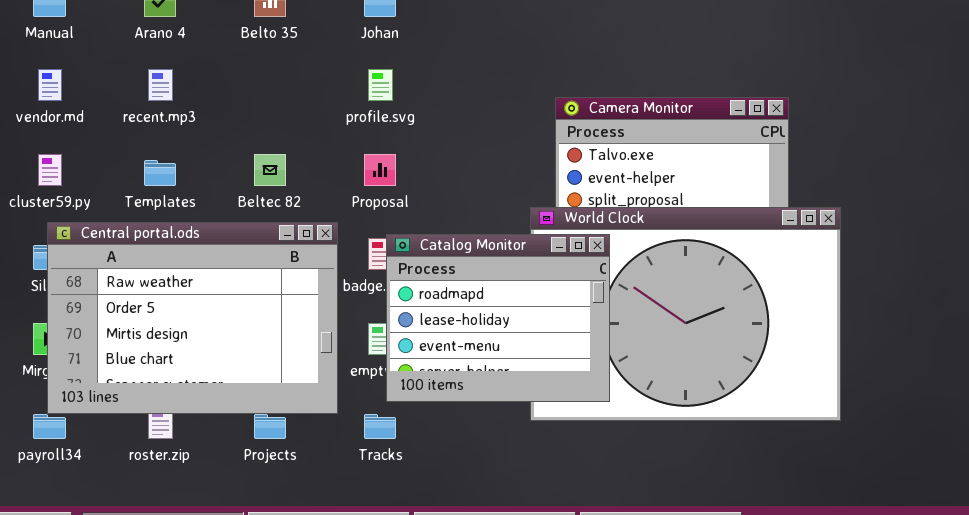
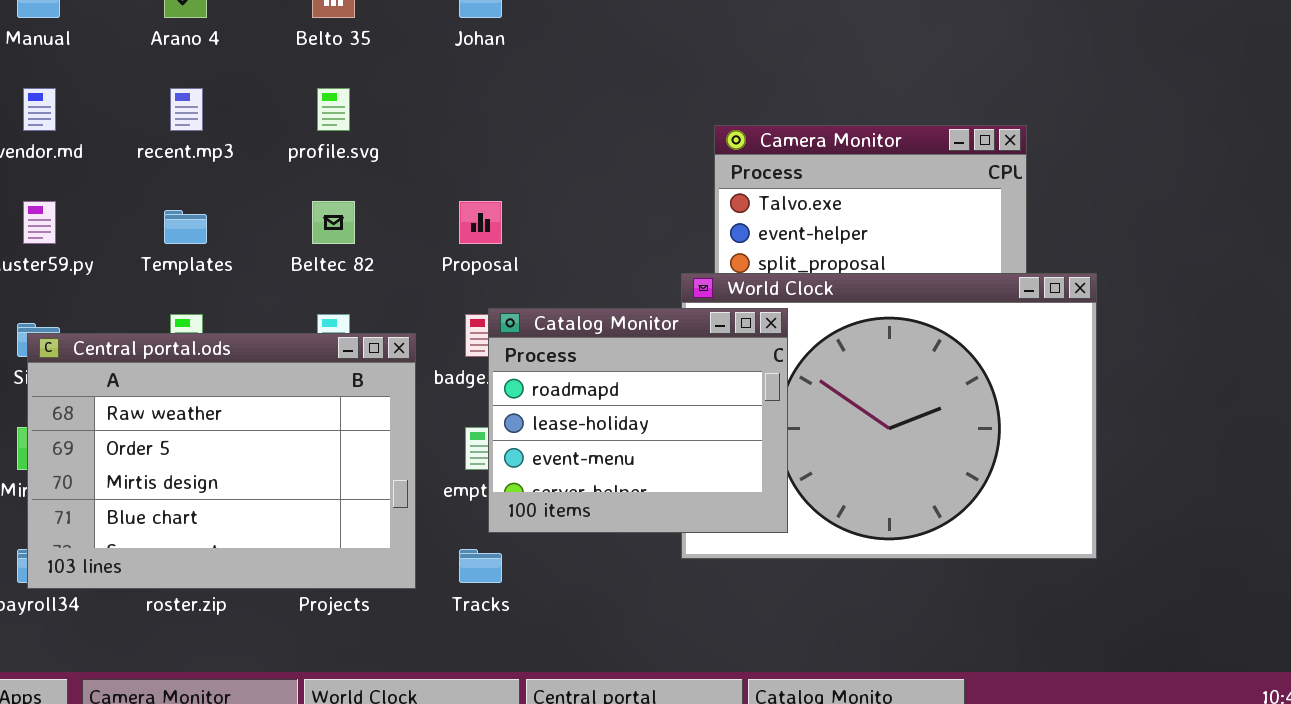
profile.svg: [368,69,393,101] -> [317,88,350,131], moved
Central portal.ods: [47,222,338,414] -> [27,333,416,589], moved

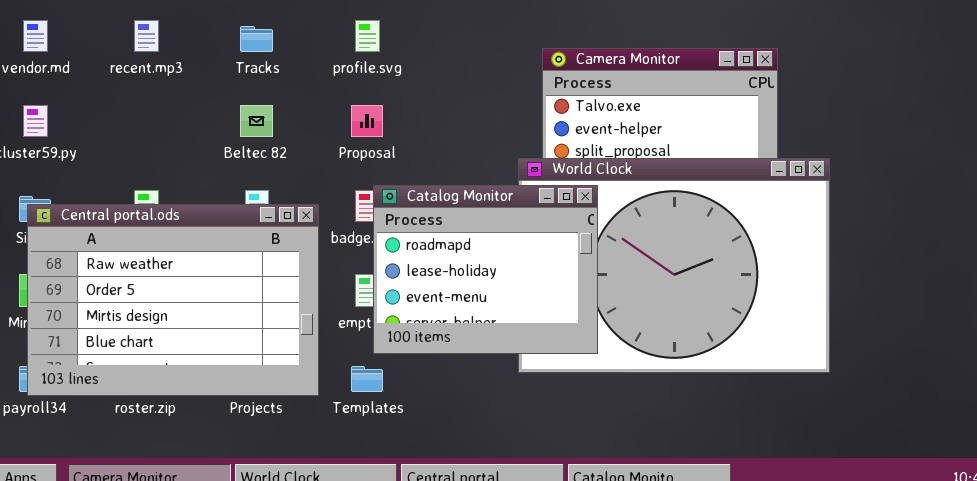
profile.svg: [317,88,350,131] -> [355,20,380,52], moved
Templates: [164,210,207,244] -> [351,366,383,392], moved
Tracks: [459,549,502,583] -> [240,26,273,52], moved

